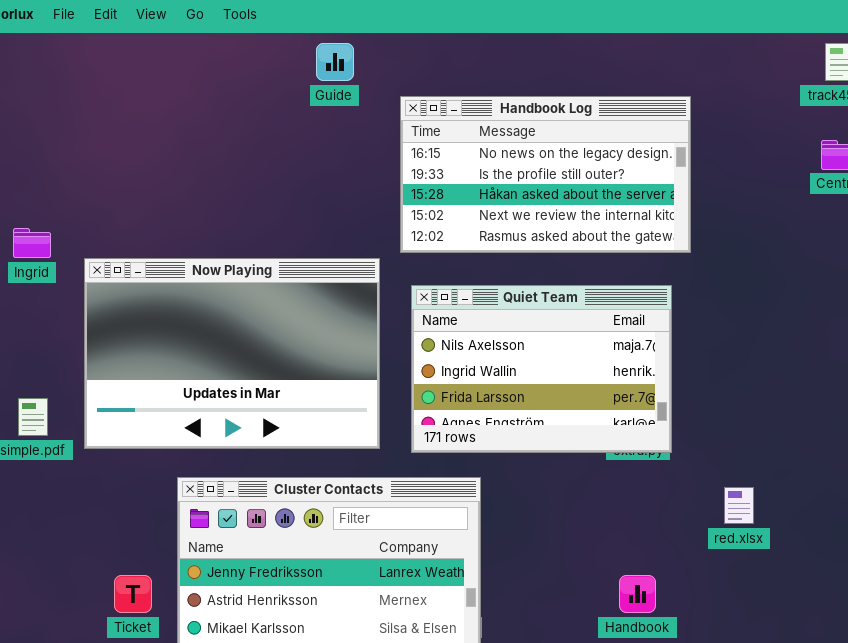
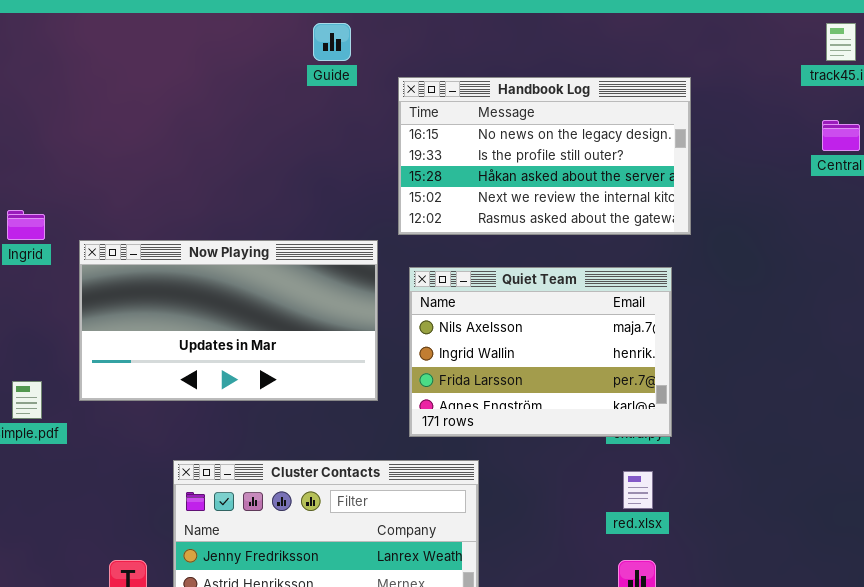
Now Playing: [84,258,380,449] -> [79,240,378,401], resized
red.xlsx: [724,487,754,524] -> [623,471,653,509], moved

